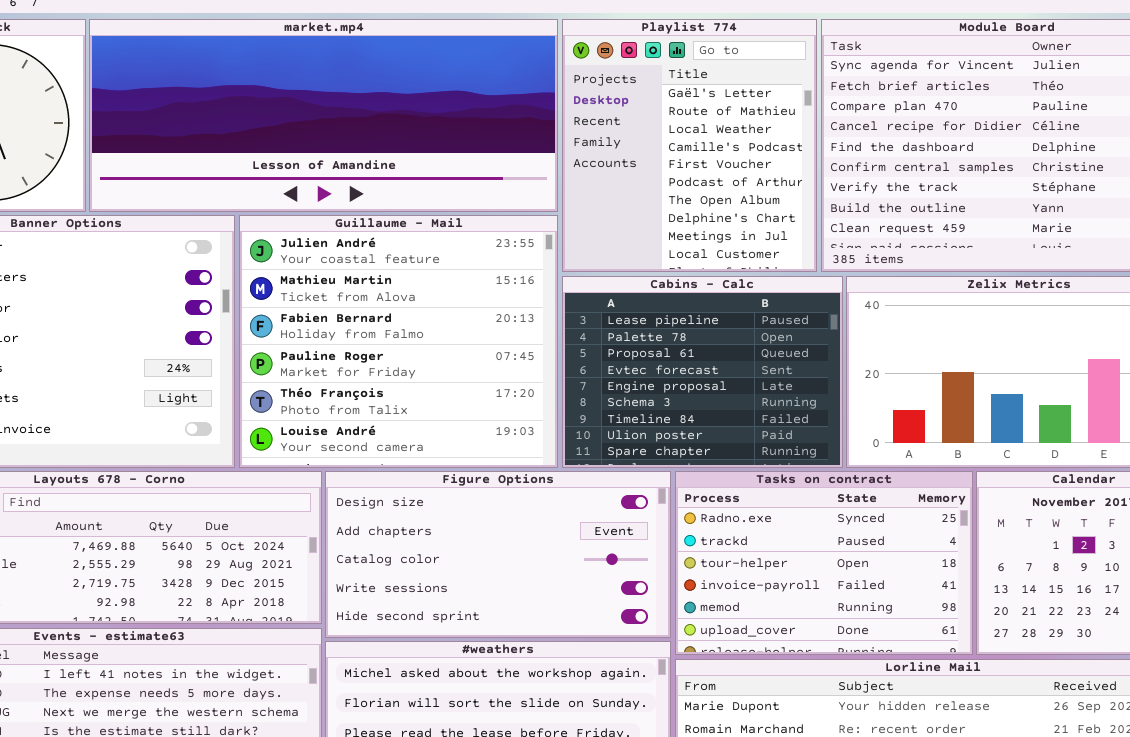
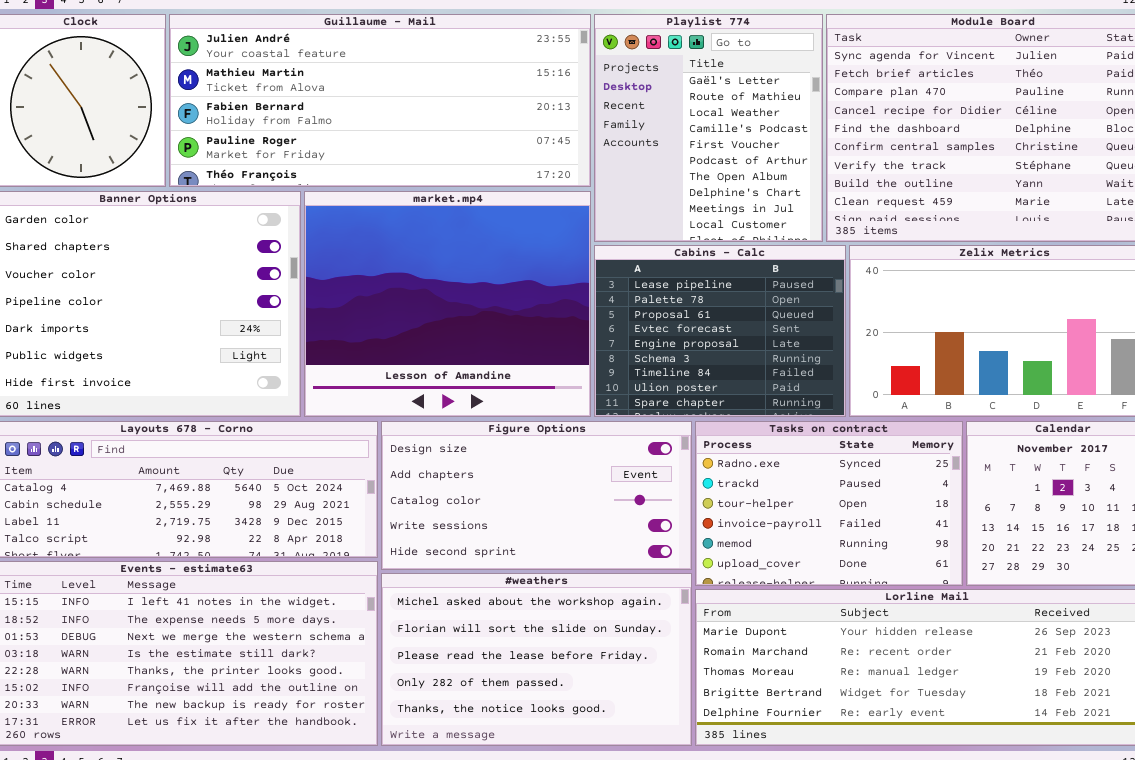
market.mp4: [89,19,558,212] -> [304,191,591,417], moved, resized
Guillaume - Mail: [239,215,558,468] -> [169,14,591,187], moved, resized

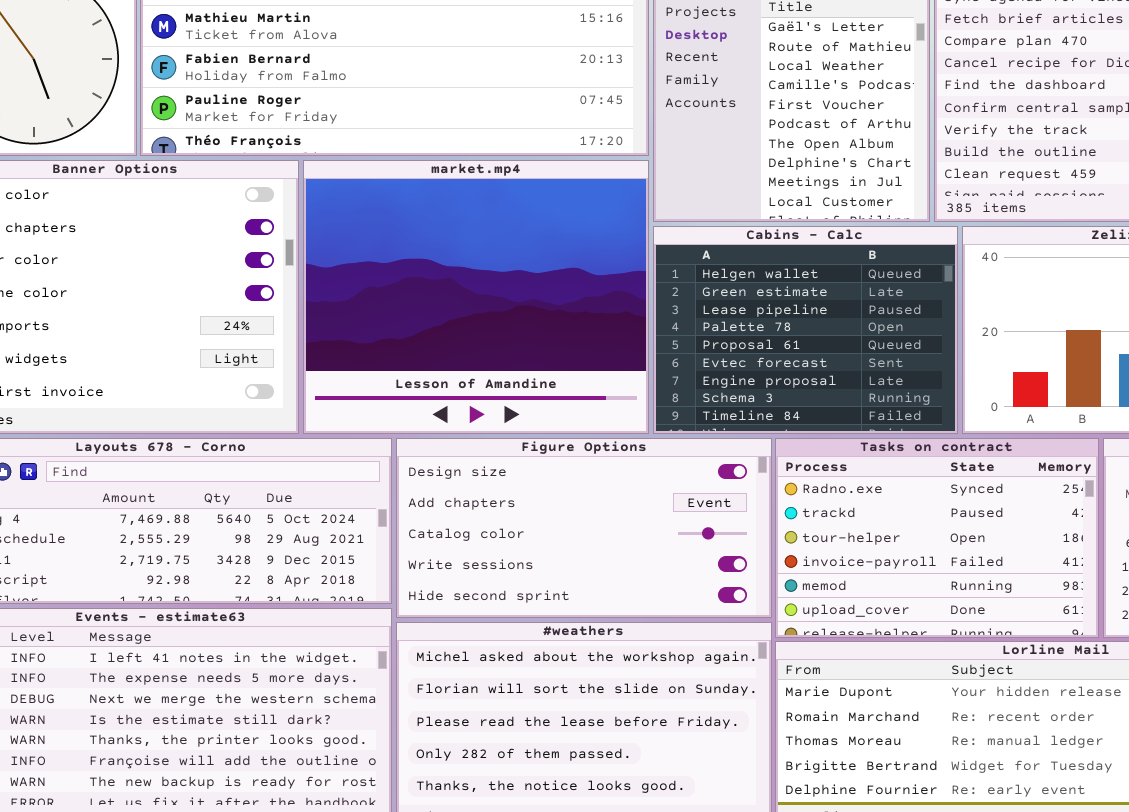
Cabins - Calc: [594,245,846,417] -> [653,226,958,434], scrolled up 2 rows

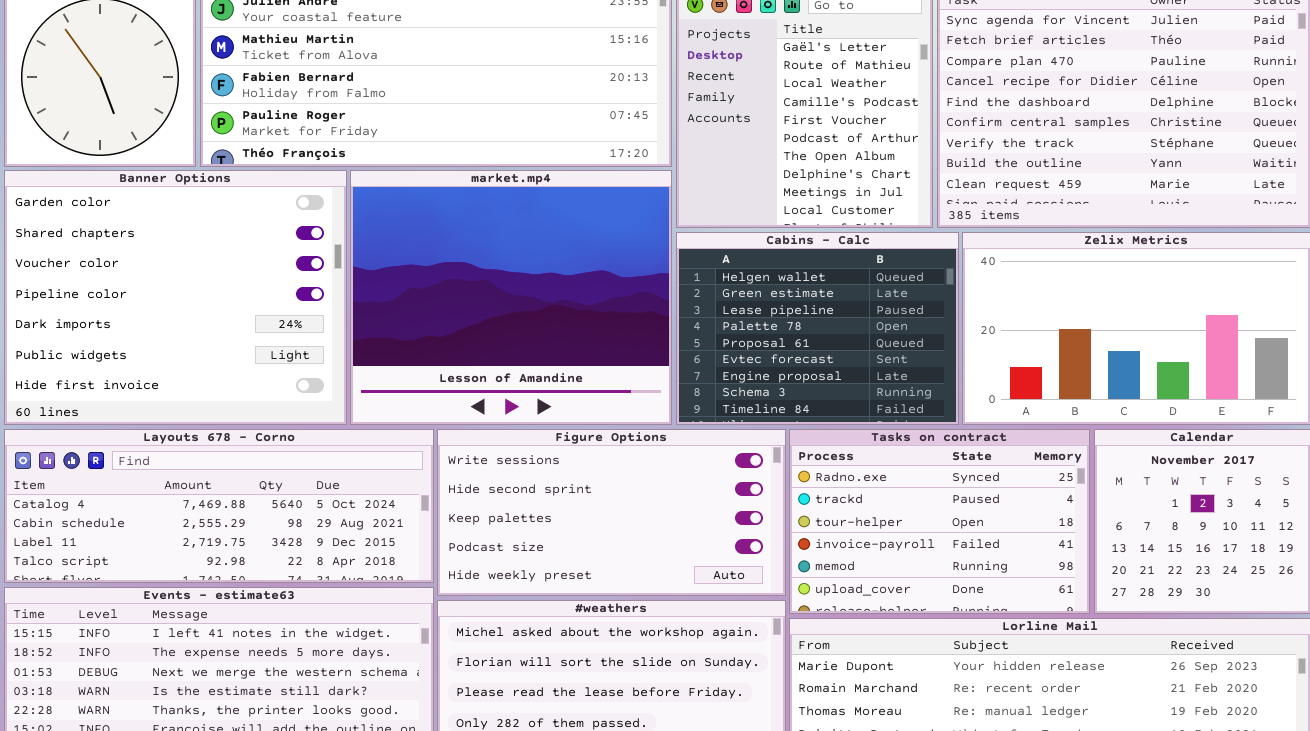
Figure Options: [396,438,772,618] -> [437,429,786,596], scrolled down 3 rows

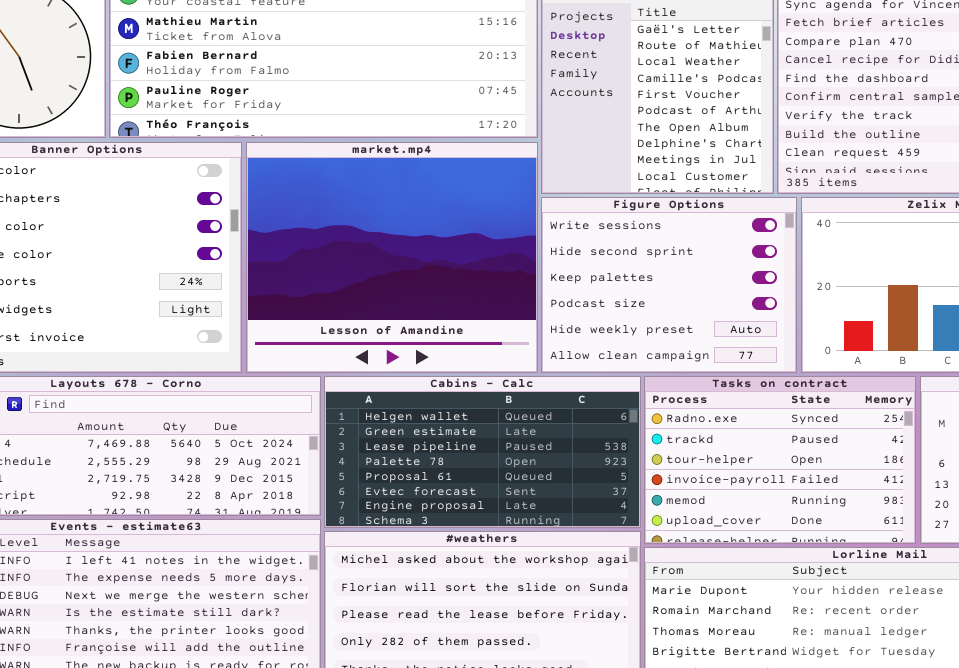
Cabins - Calc: [676,232,959,425] -> [324,376,641,528], moved, resized
Figure Options: [437,429,786,596] -> [541,197,797,373], moved, resized

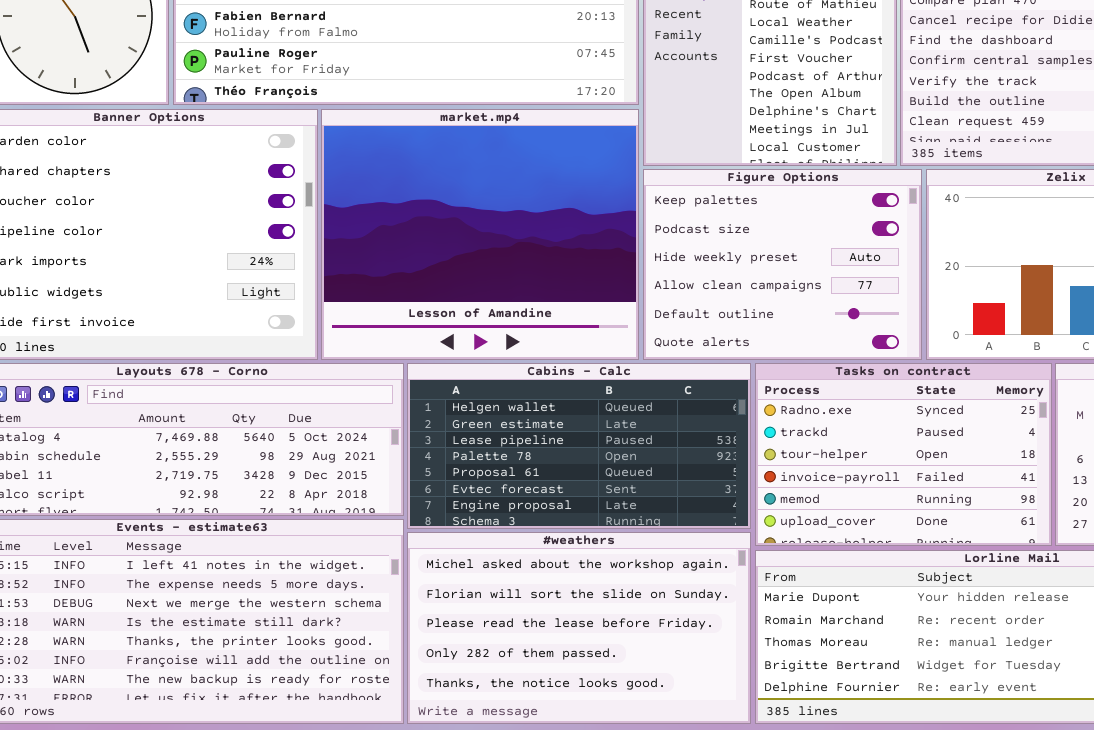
Figure Options: [541,197,797,373] -> [643,169,922,360], scrolled down 2 rows

